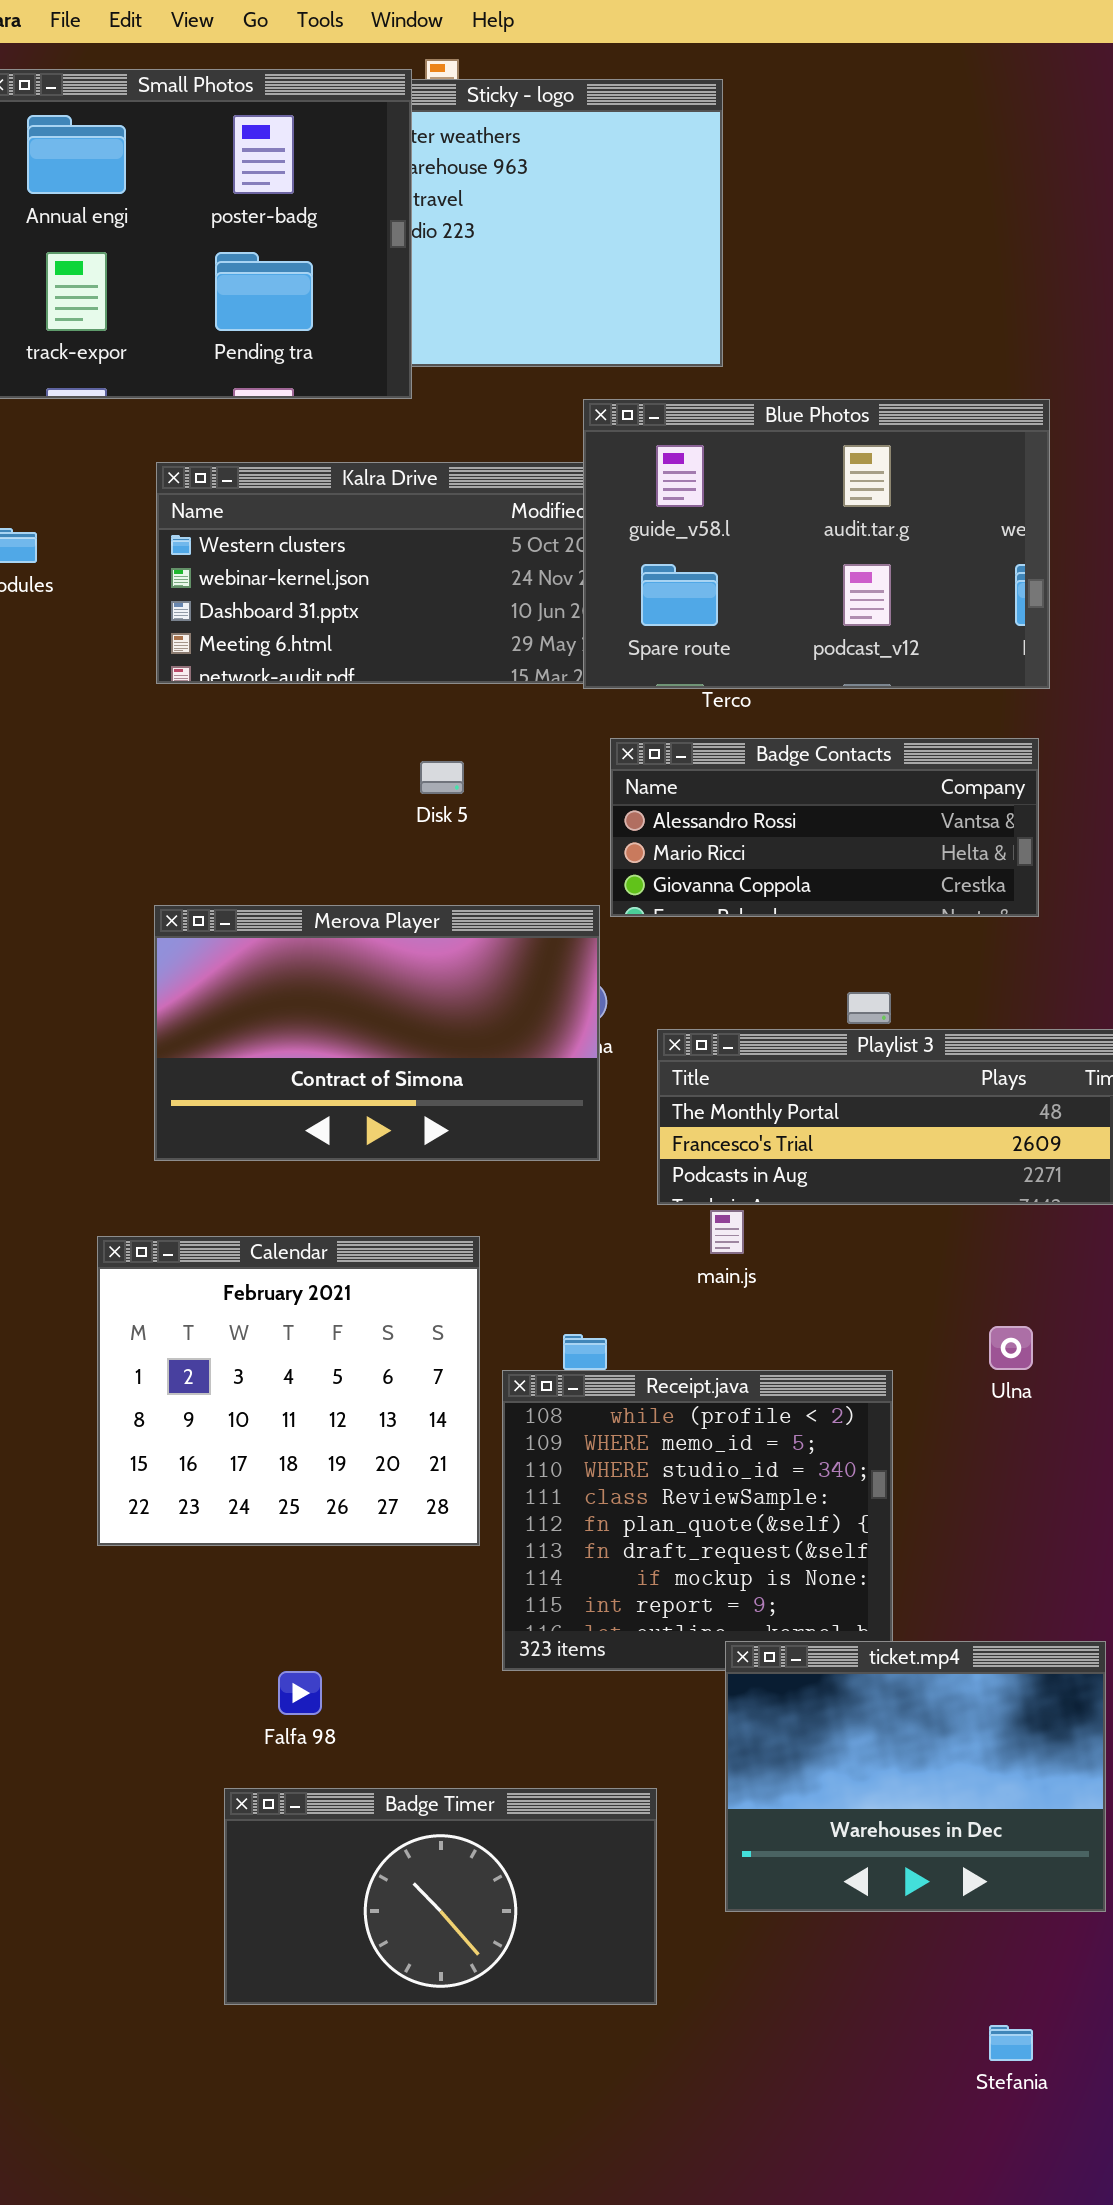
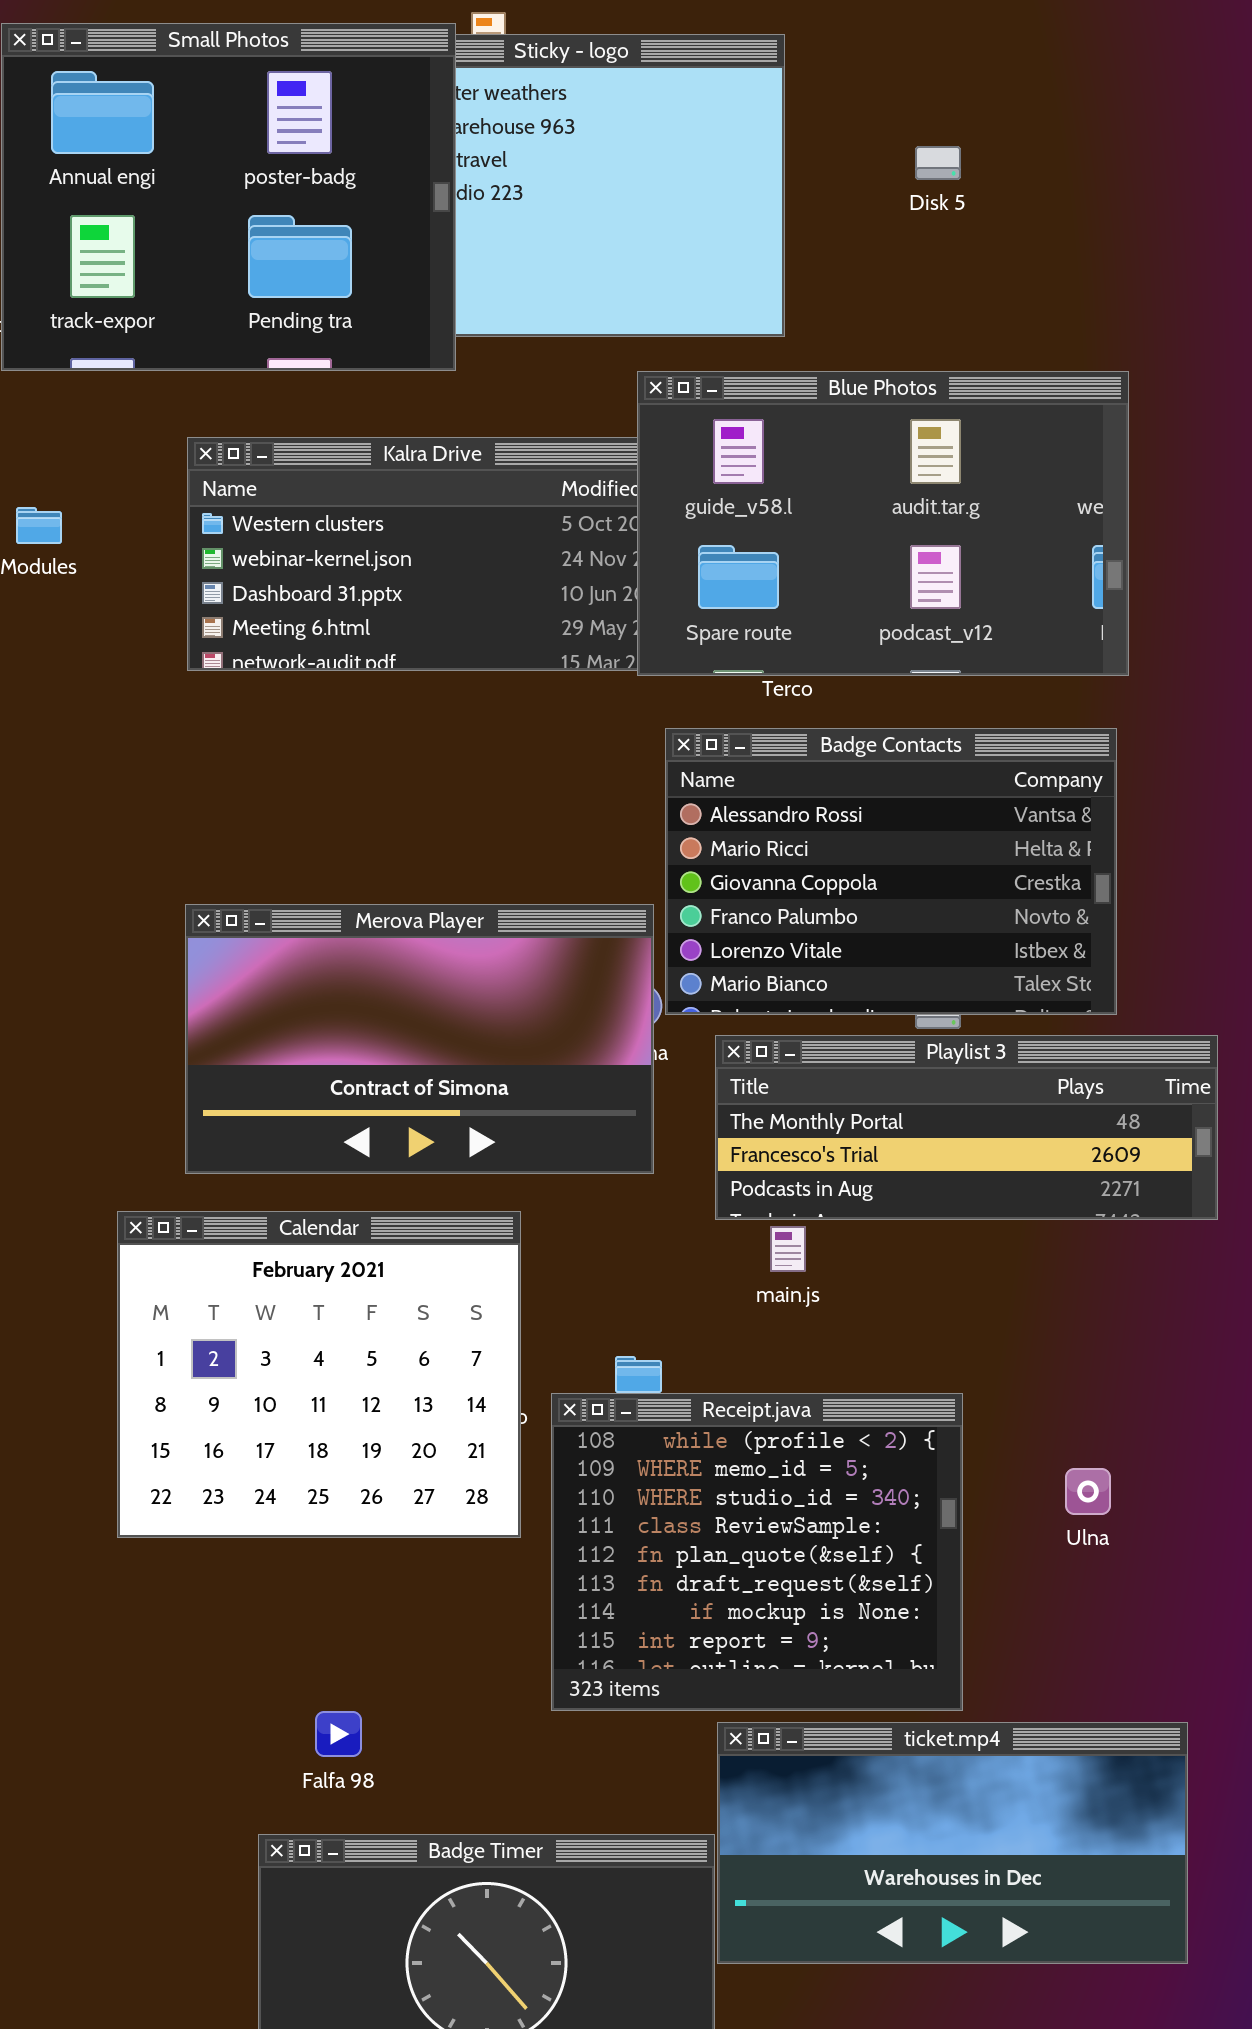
Badge Contacts: [610,738,1039,917] -> [665,728,1117,1015], resized
Disk 5: [420,761,464,794] -> [915,146,961,180], moved
Calendar: [97,1236,480,1546] -> [117,1211,521,1538], moved
Ulna: [989,1326,1033,1370] -> [1065,1468,1111,1515], moved
ticket.mp4: [725,1641,1106,1912] -> [717,1722,1188,1964], resized

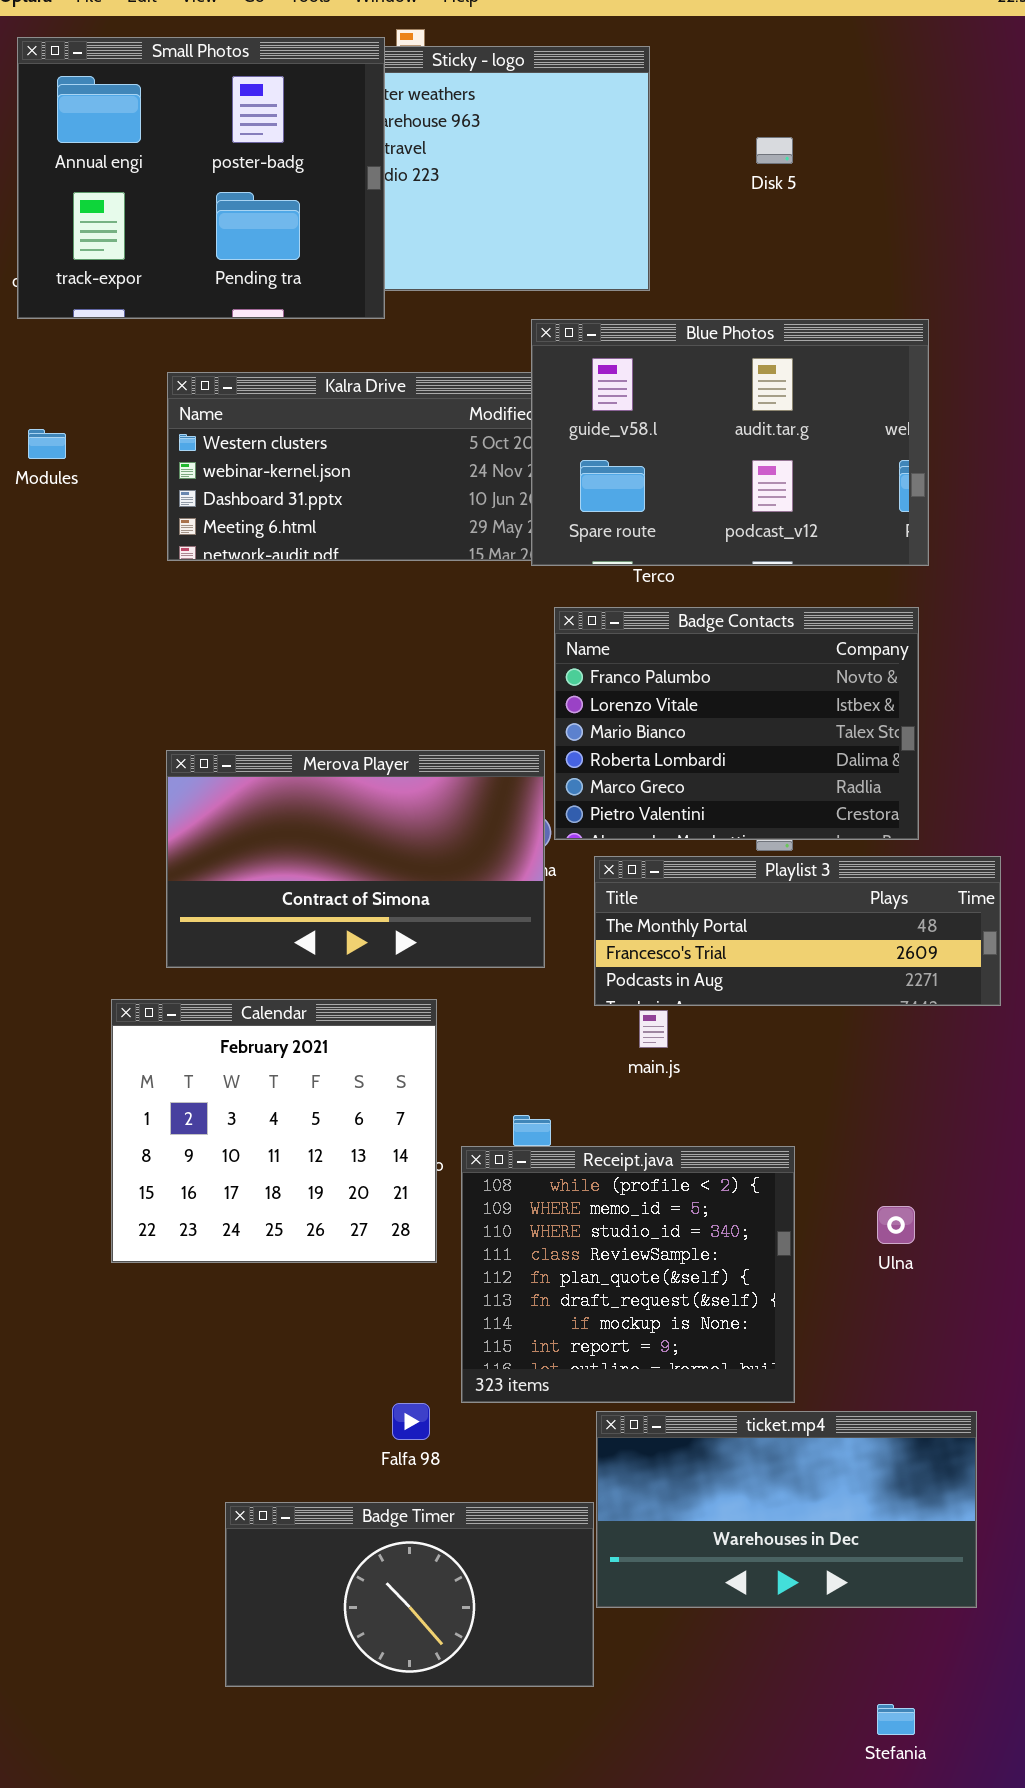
Badge Contacts: [665,728,1117,1015] -> [554,607,919,840], scrolled down 3 rows
Falfa 98: [315,1711,362,1757] -> [392,1403,430,1440], moved

